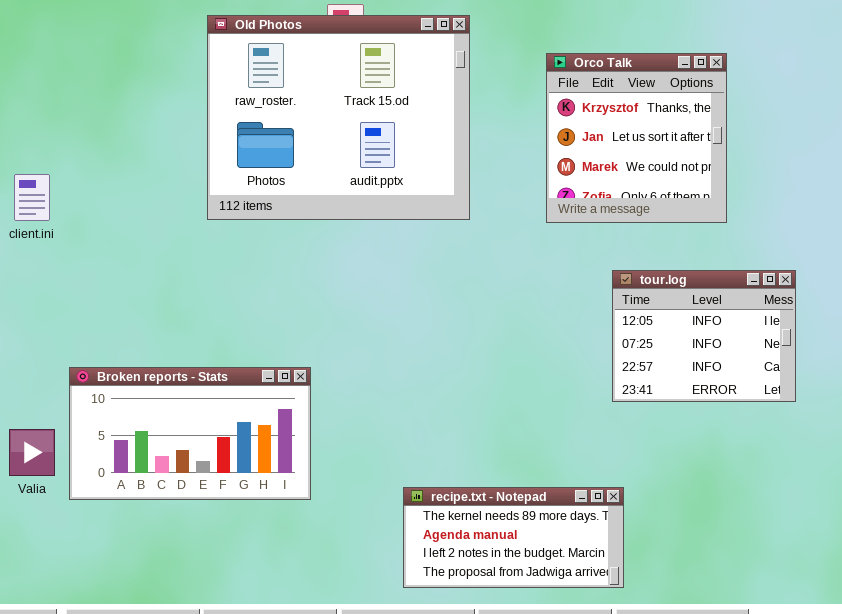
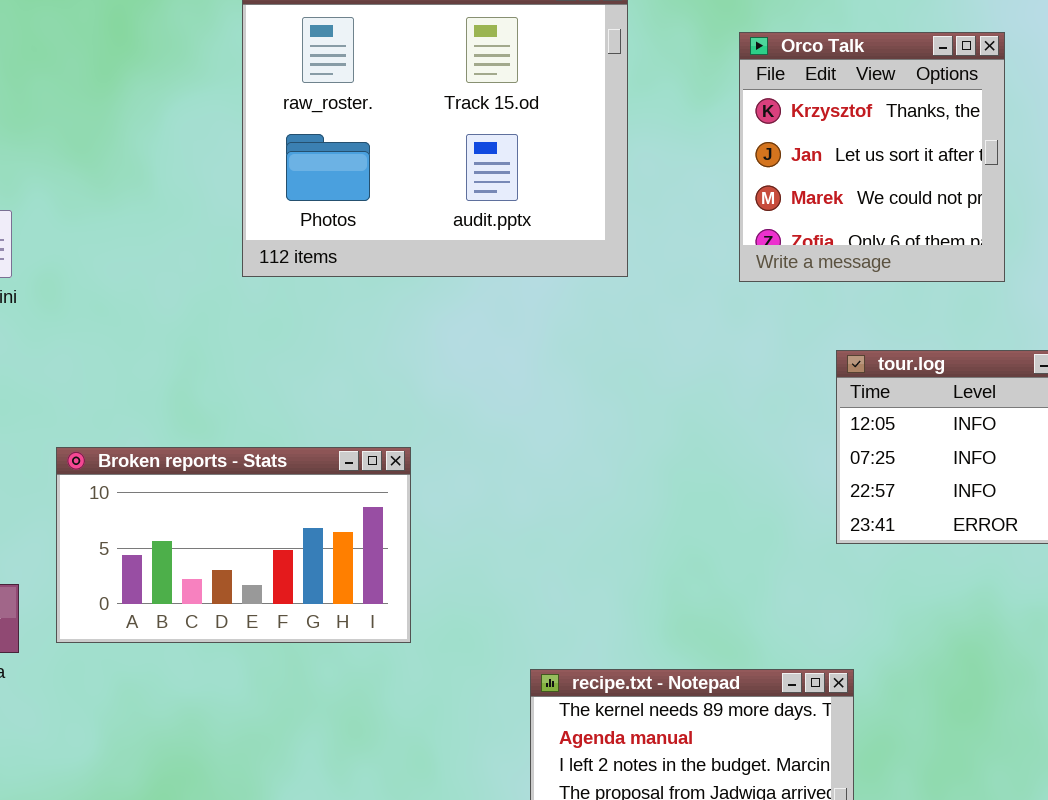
Broken reports - Stats: [69,367,311,500] -> [56,447,411,643], moved

